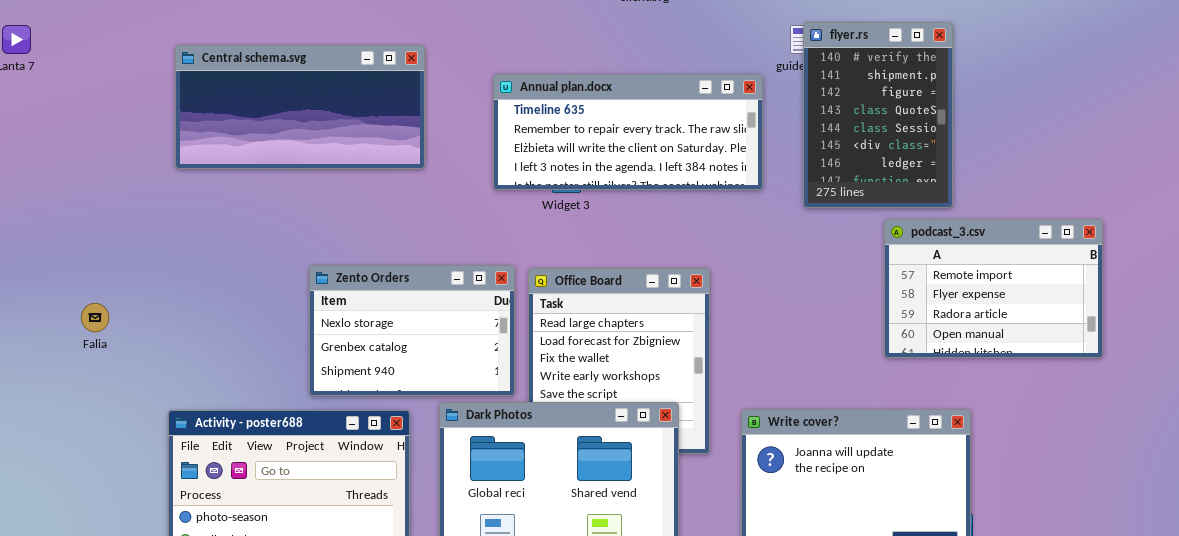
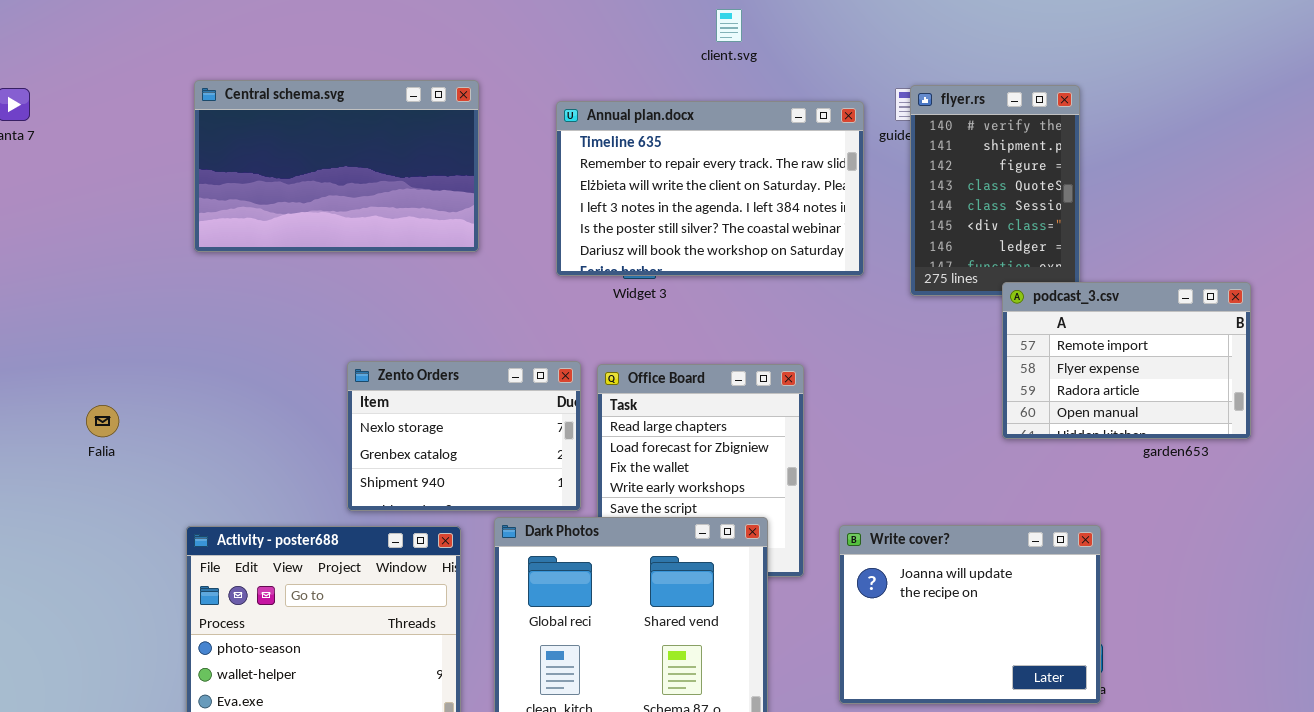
Central schema.svg: [175,45,425,169] -> [194,80,479,252], resized
Annual plan.docx: [493,74,763,190] -> [556,101,864,276], resized
podcast_3.csv: [884,219,1103,358] -> [1002,282,1251,439], moved

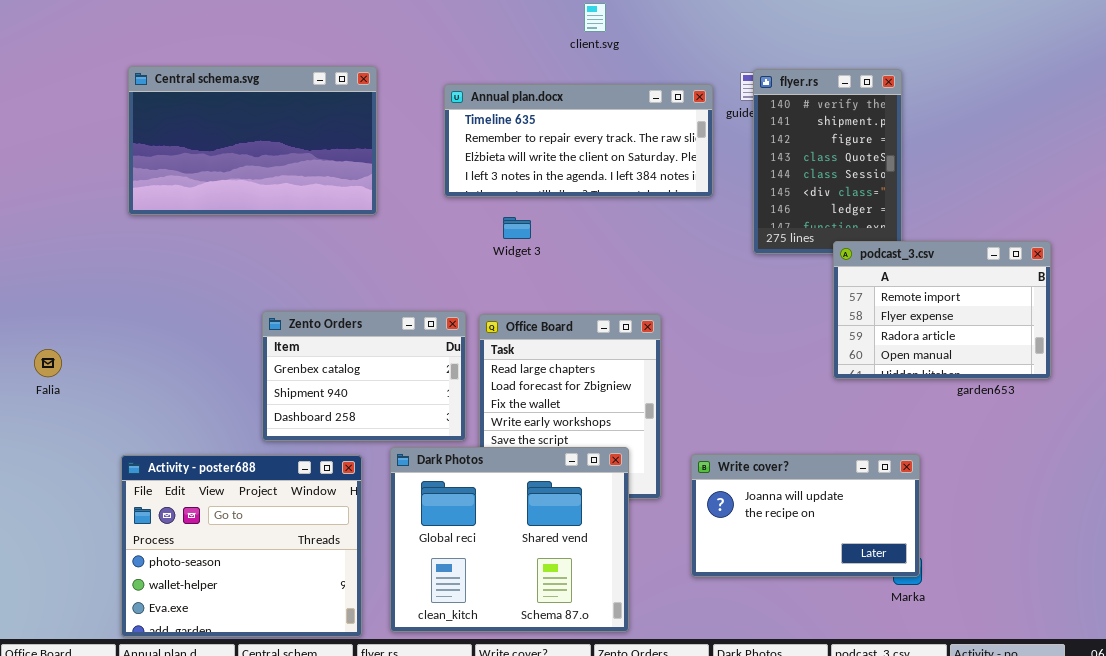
Annual plan.docx: [556,101,864,276] -> [444,84,713,197], resized
Zento Orders: [347,361,581,511] -> [262,311,466,441], scrolled down 1 row
Write cover?: [839,525,1101,704] -> [691,454,920,577], resized

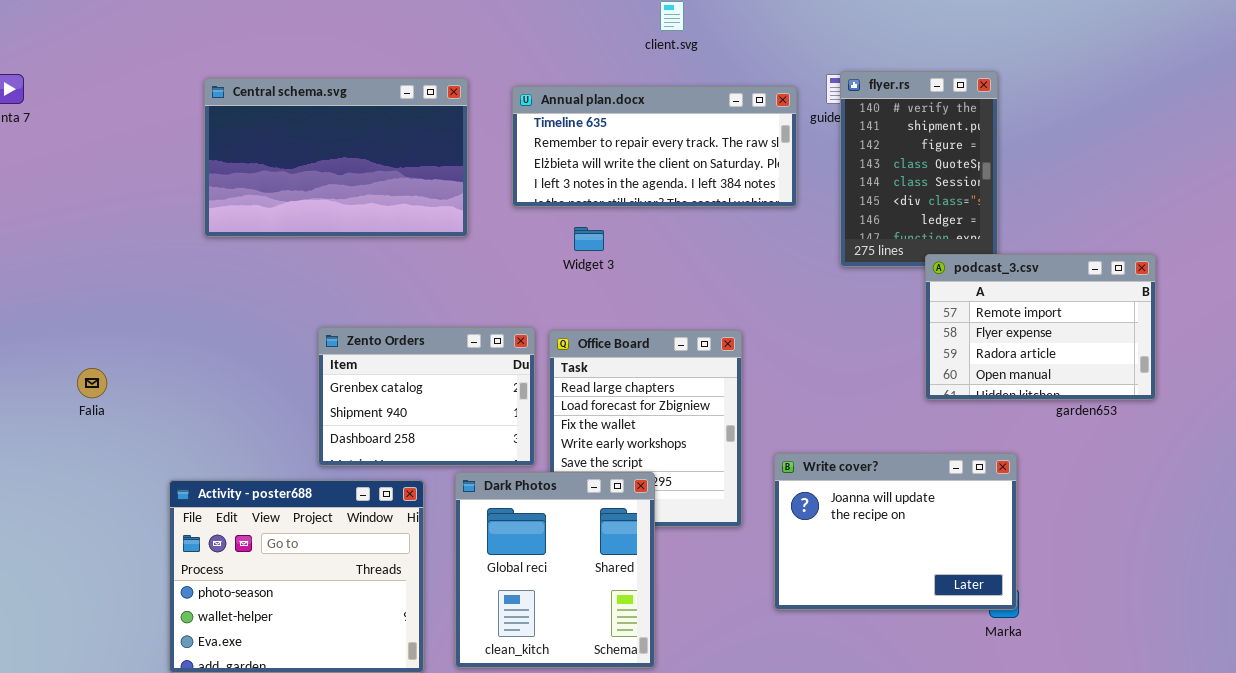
Central schema.svg: [128,66,377,215] -> [204,78,468,237], moved
Dark Photos: [390,447,629,632] -> [455,472,655,668], resized
Write cover?: [691,454,920,577] -> [774,453,1017,610], resized

